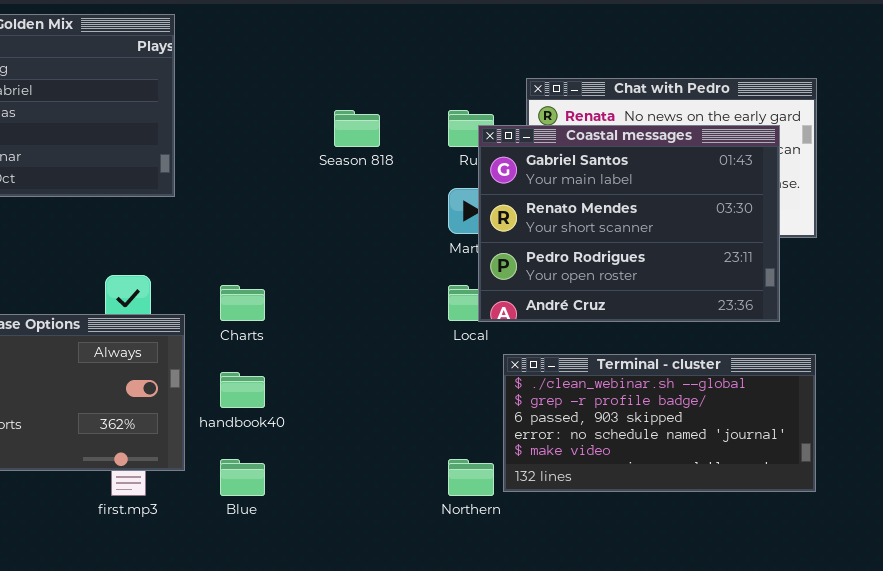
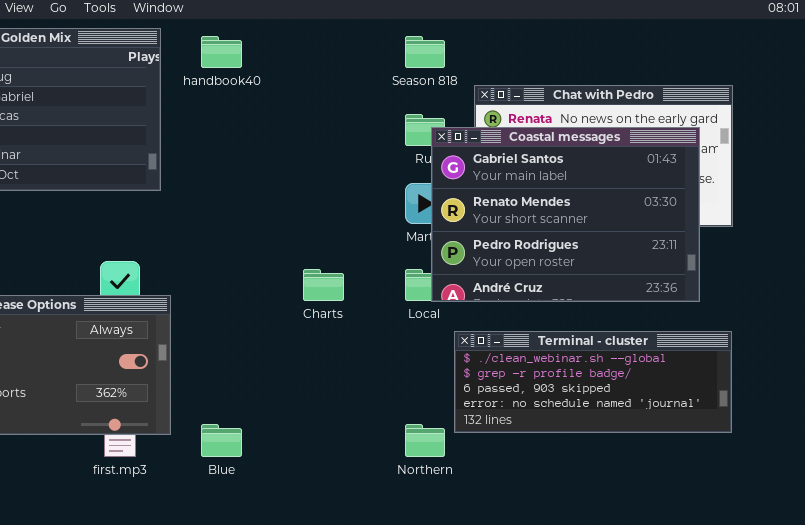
Season 818: [334,110,380,147] -> [405,36,445,68], moved
Charts: [220,285,265,321] -> [303,269,344,301], moved
Terminal - cluster: [503,354,816,492] -> [454,331,732,433], resized
handbook40: [220,372,265,408] -> [201,36,242,68], moved

